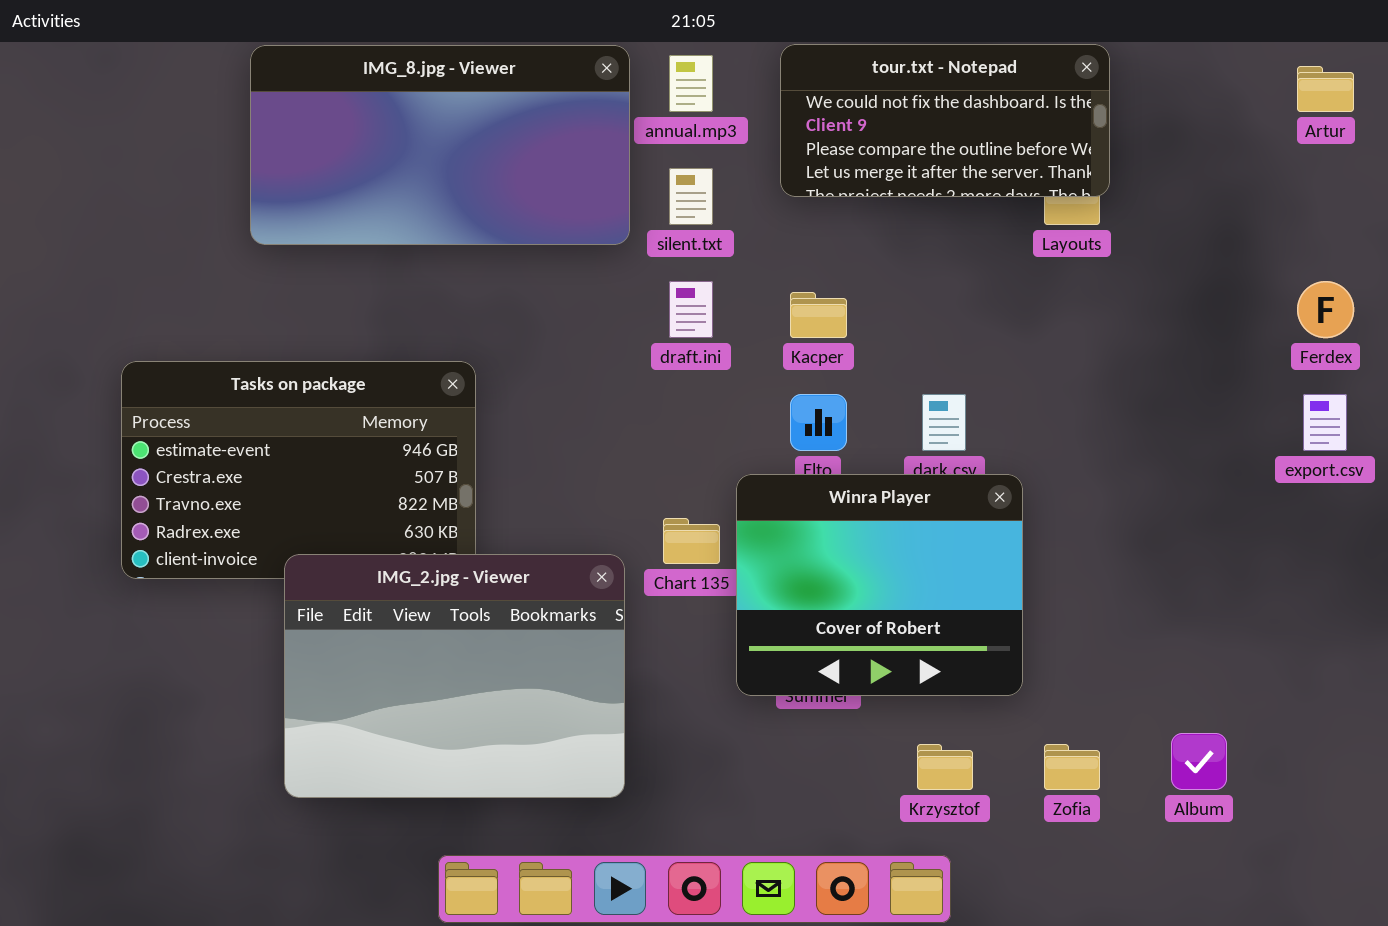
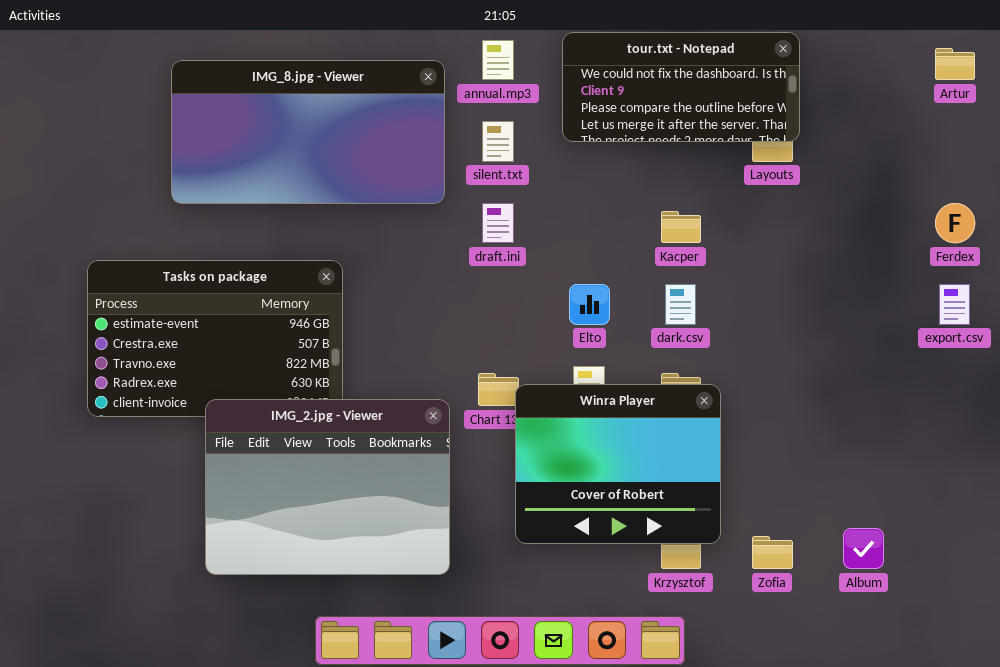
IMG_8.jpg - Viewer: [250,45,630,245] -> [171,60,445,204], moved
Kacper: [790,292,847,338] -> [661,211,701,243], moved
Winra Player: [736,474,1023,696] -> [515,384,721,544], moved

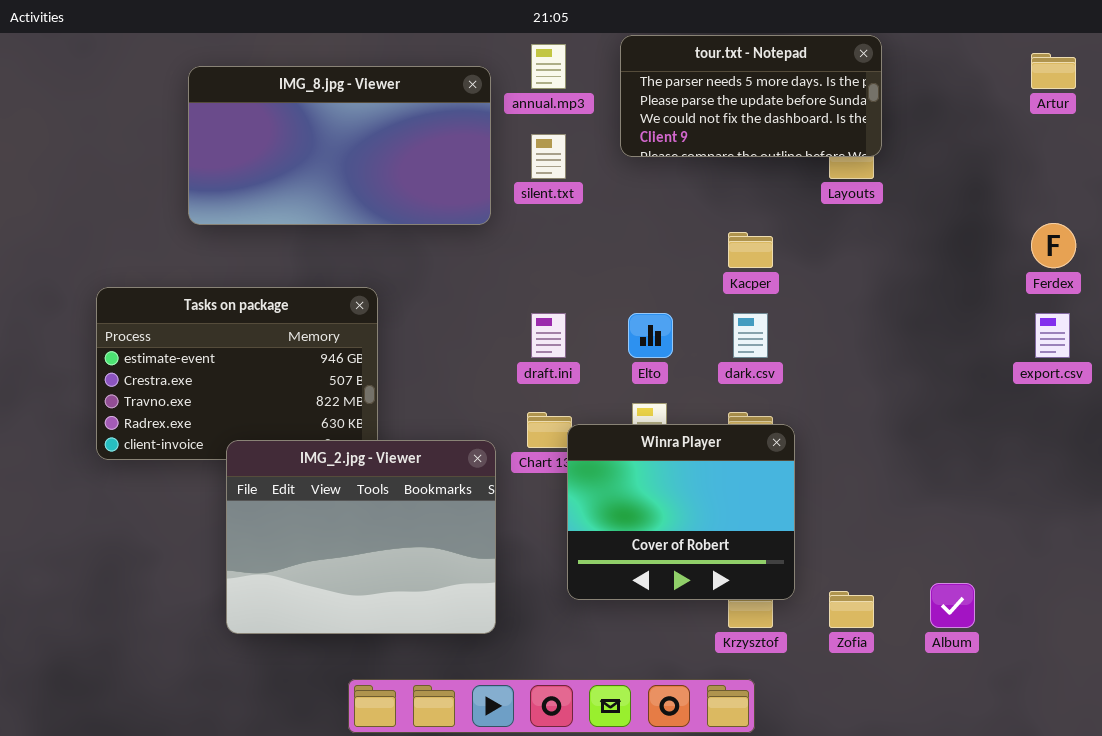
tour.txt - Notepad: [562,32,800,142] -> [620,35,882,157], scrolled up 2 rows
draft.ini: [482,203,514,243] -> [531,313,566,358], moved

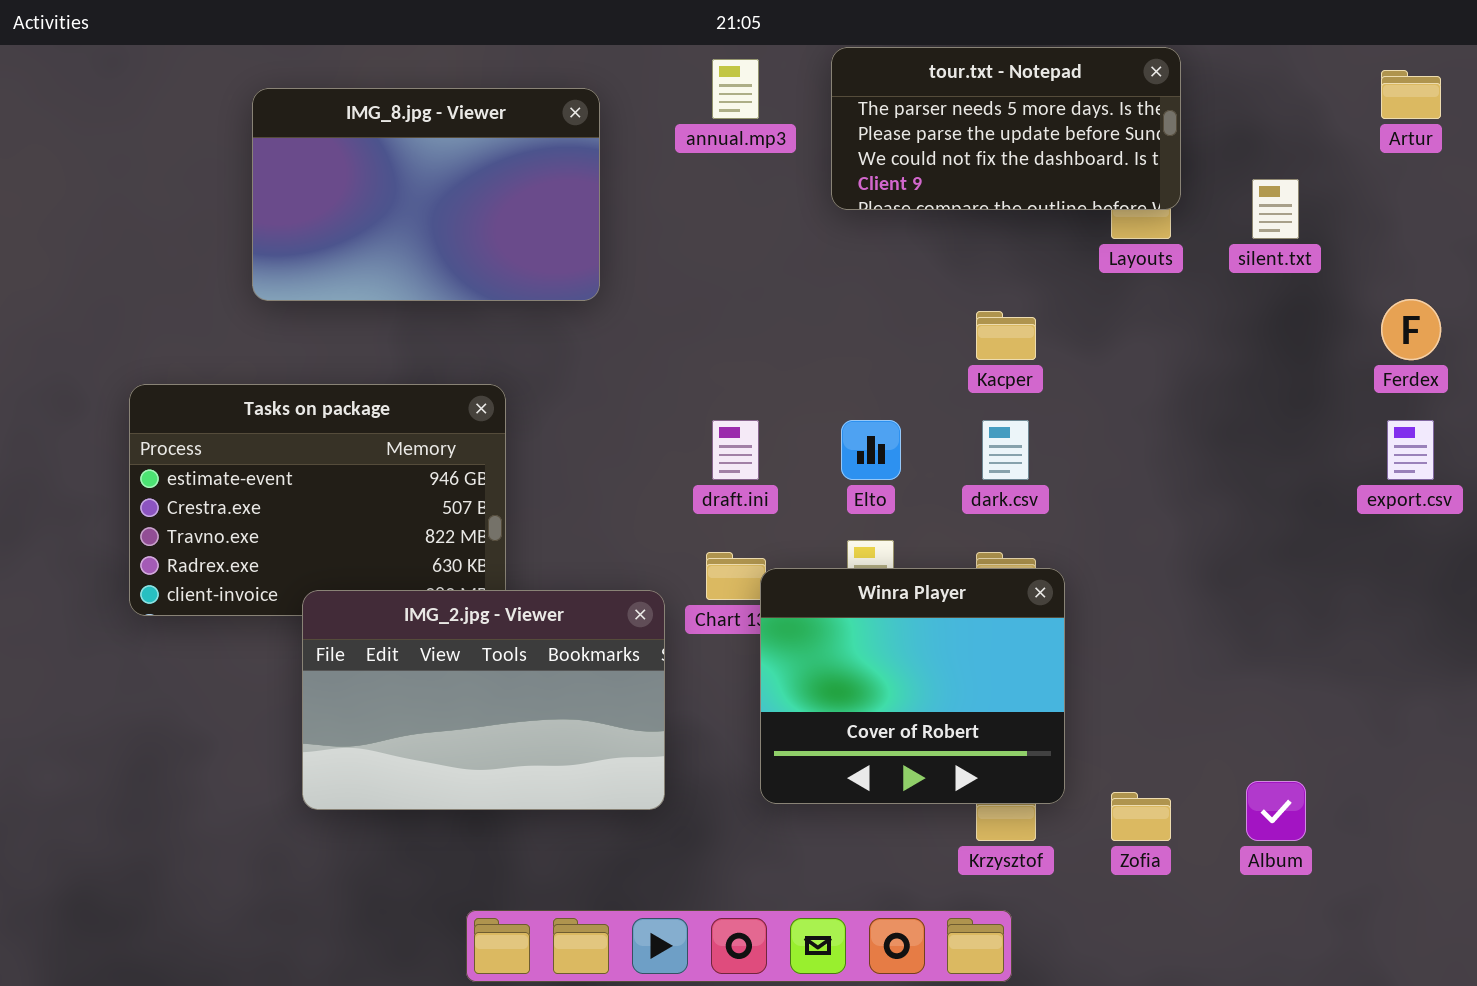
IMG_8.jpg - Viewer: [188,66,491,225] -> [252,88,600,301], resized
silent.txt: [531,134,566,179] -> [1252,179,1299,239], moved
IMG_2.jpg - Viewer: [226,440,496,634] -> [302,590,665,810], resized

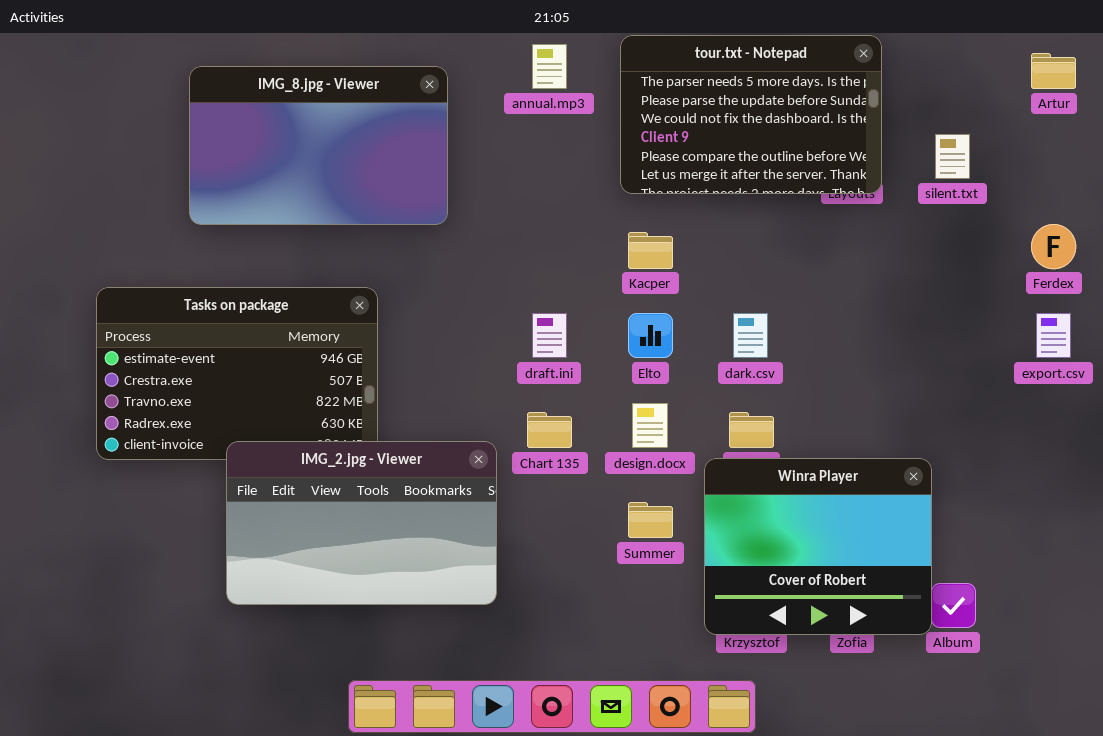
tour.txt - Notepad: [831,47,1181,210] -> [620,35,882,194], resized
Kacper: [976,311,1036,360] -> [628,232,673,269], moved
Winra Player: [760,568,1065,804] -> [704,458,932,635], moved

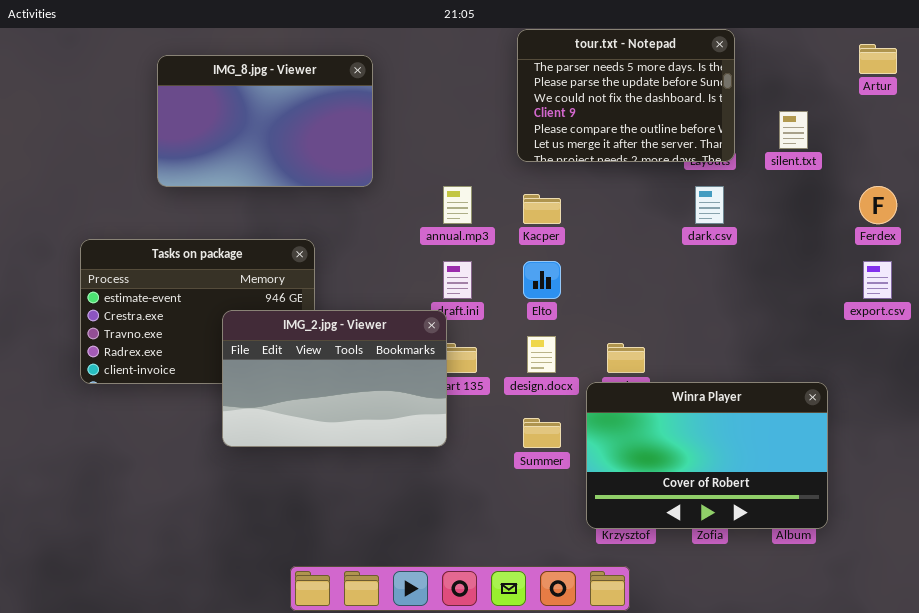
annual.mp3: [532,44,567,89] -> [443,186,472,224], moved
dark.csv: [733,313,768,358] -> [695,186,724,224], moved
IMG_2.jpg - Viewer: [226,441,497,605] -> [222,310,447,447], moved
Winra Player: [704,458,932,635] -> [586,382,828,529], resized

